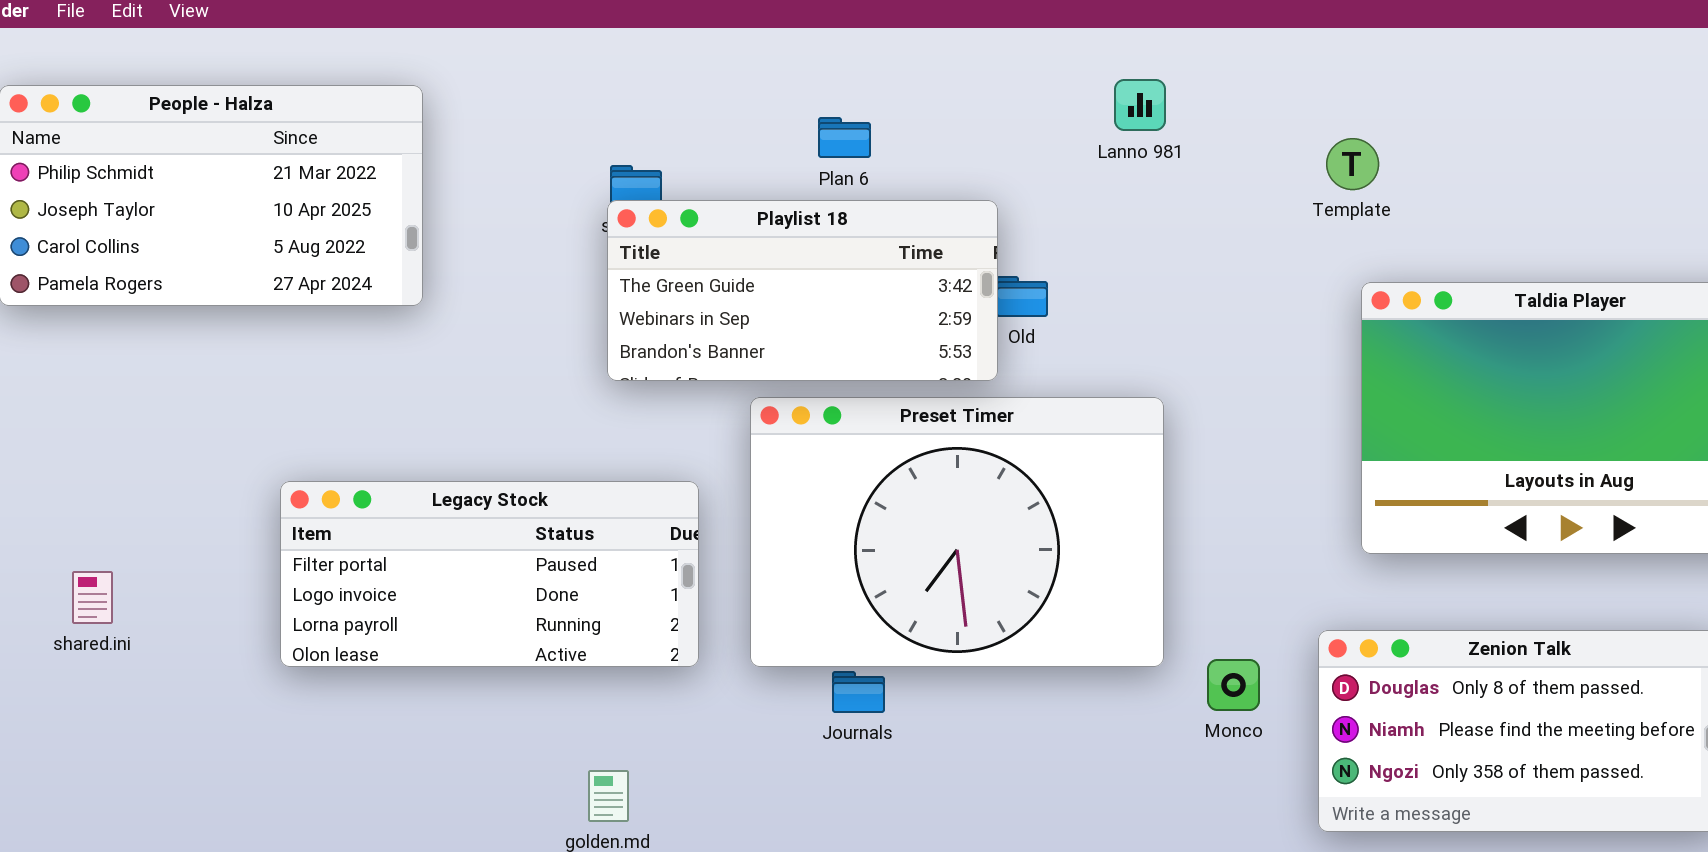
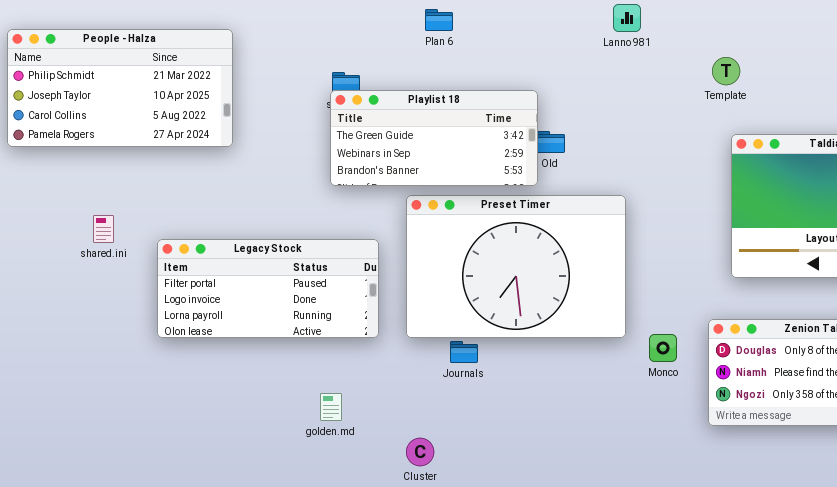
Lanno 981: [1114,79,1166,131] -> [613,4,641,32], moved
Plan 6: [818,117,871,158] -> [425,9,453,31], moved
shared.ini: [72,571,113,624] -> [93,215,114,243], moved

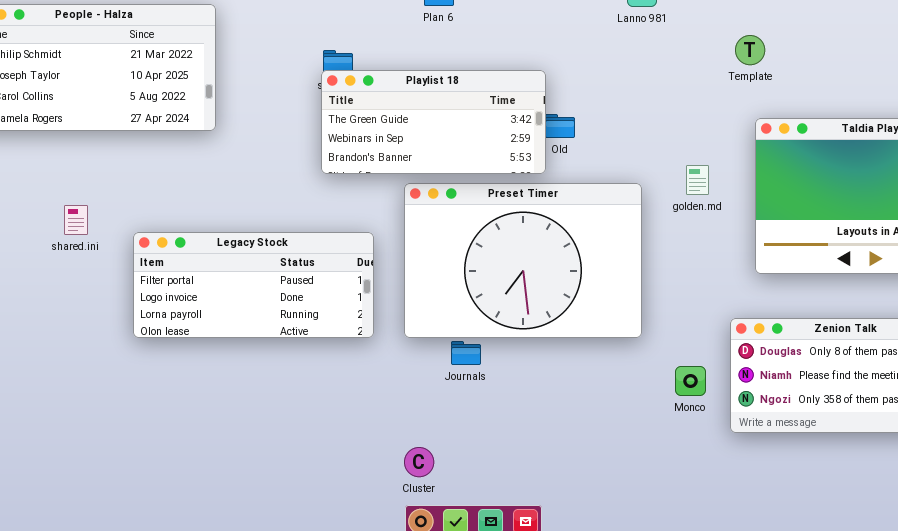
Monco: [649,334,677,362] -> [675,366,706,396], moved
golden.md: [320,393,342,421] -> [686,165,709,195], moved

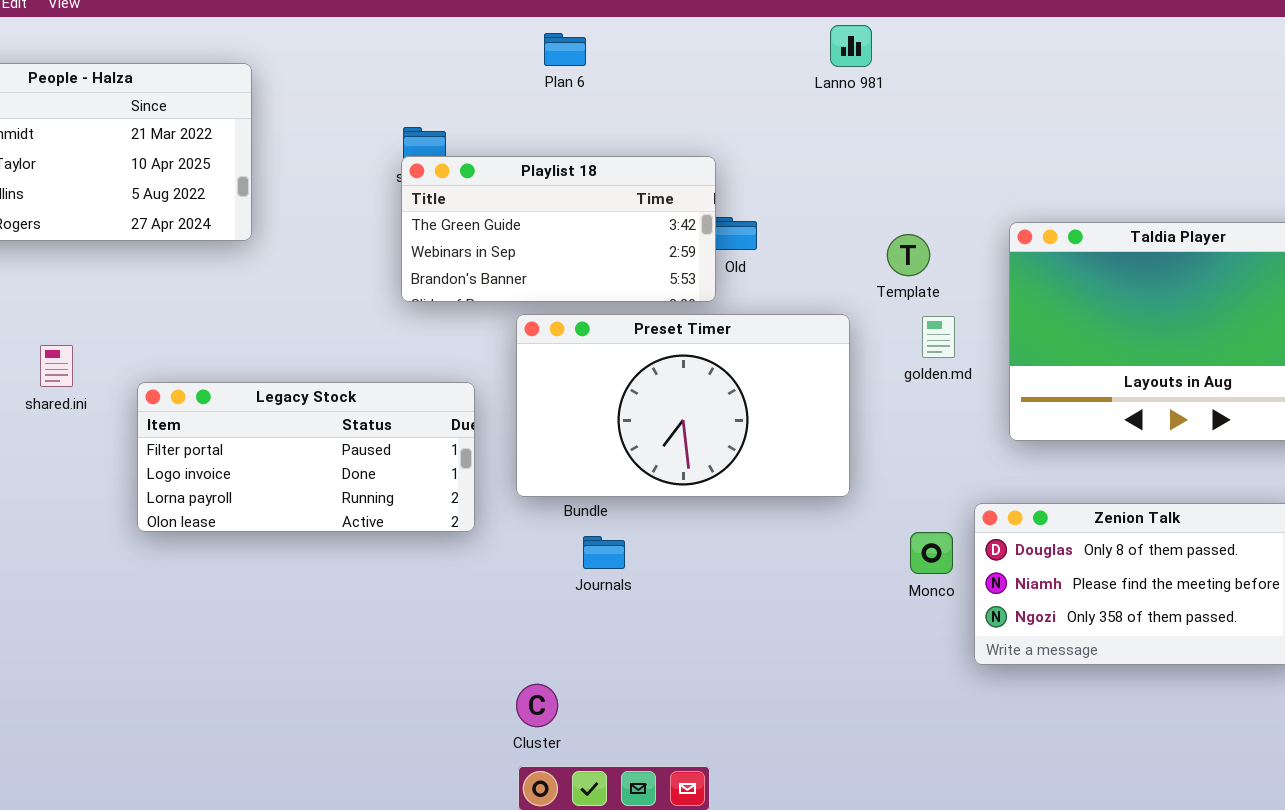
Template: [735,35,765,65] -> [887,234,930,276], moved
golden.md: [686,165,709,195] -> [922,316,955,358], moved
Preset Timer: [404,183,642,338] -> [516,314,850,497], resized
Monco: [675,366,706,396] -> [910,532,953,574], moved

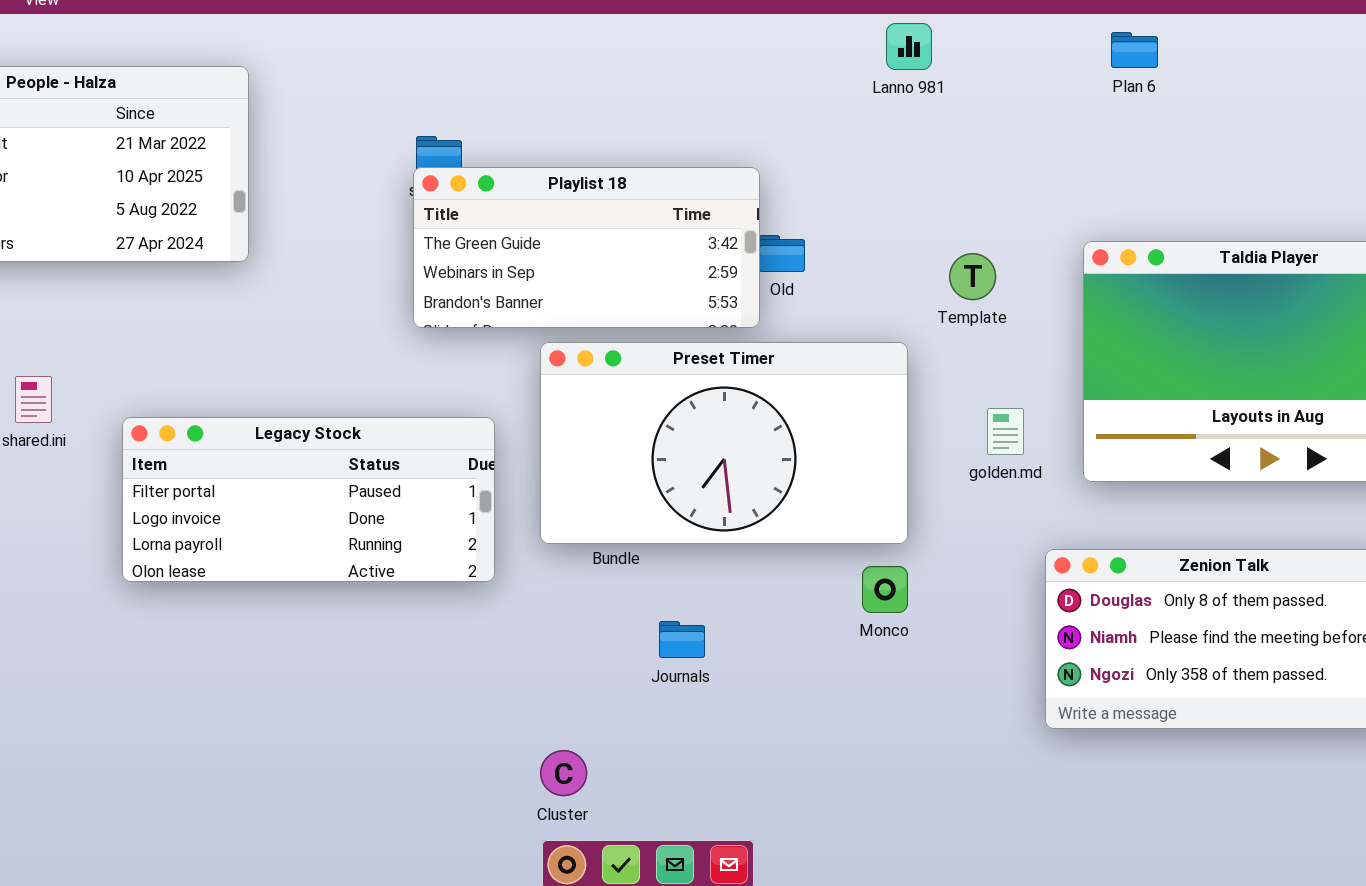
Plan 6: [544,33,586,66] -> [1111,32,1158,68], moved
golden.md: [922,316,955,358] -> [987,408,1024,455], moved
Monco: [910,532,953,574] -> [862,566,908,613], moved
Journals: [583,536,625,569] -> [659,621,705,658], moved

